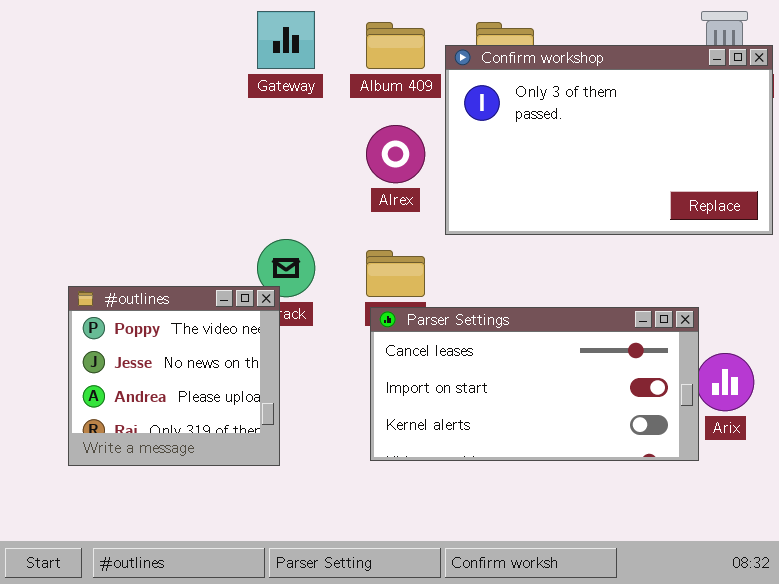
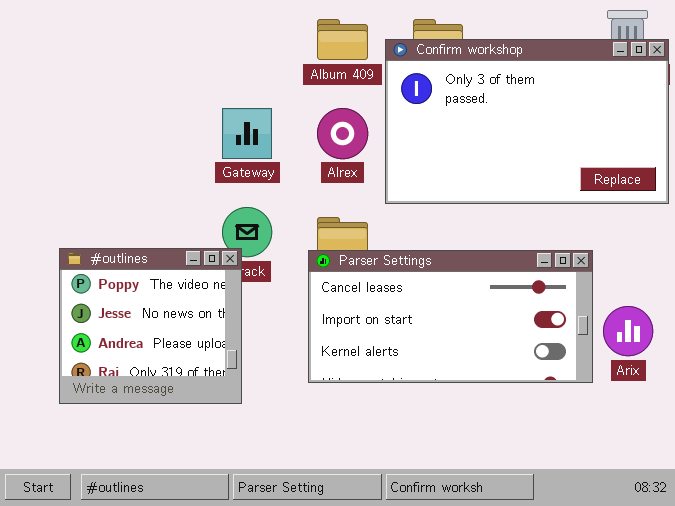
Gateway: [257,11,315,69] -> [222,108,272,159], moved
Parser Settings: [370,307,699,461] -> [308,250,593,383], moved

